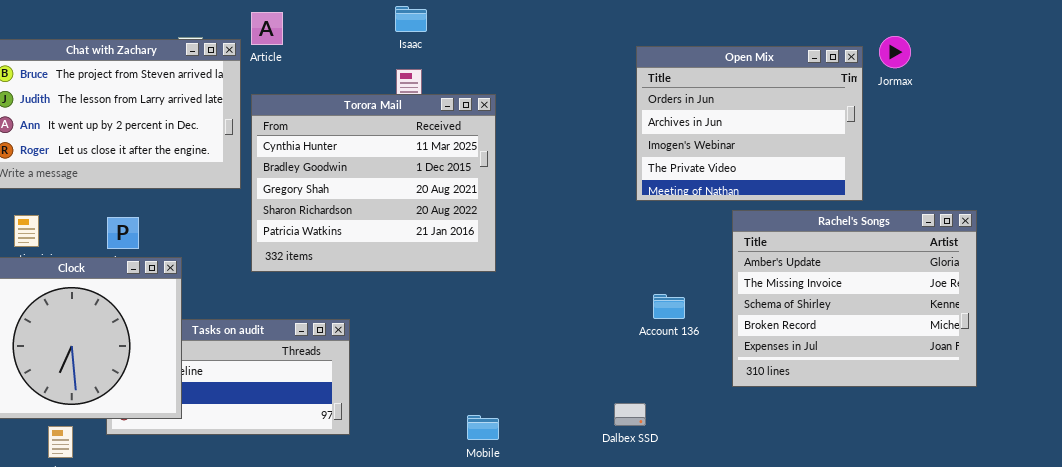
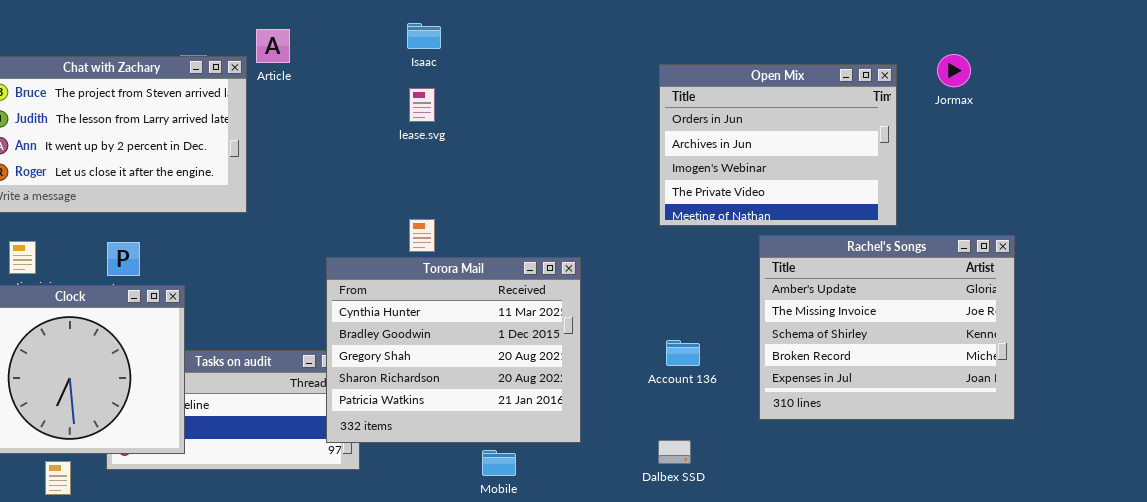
Jormax: [879,36,911,68] -> [937,54,971,87], moved
Torora Mail: [251,94,496,272] -> [326,257,581,443], moved
Account 136: [653,294,685,319] -> [666,340,700,366], moved
Dalbex SSD: [614,403,646,426] -> [658,440,691,464], moved

